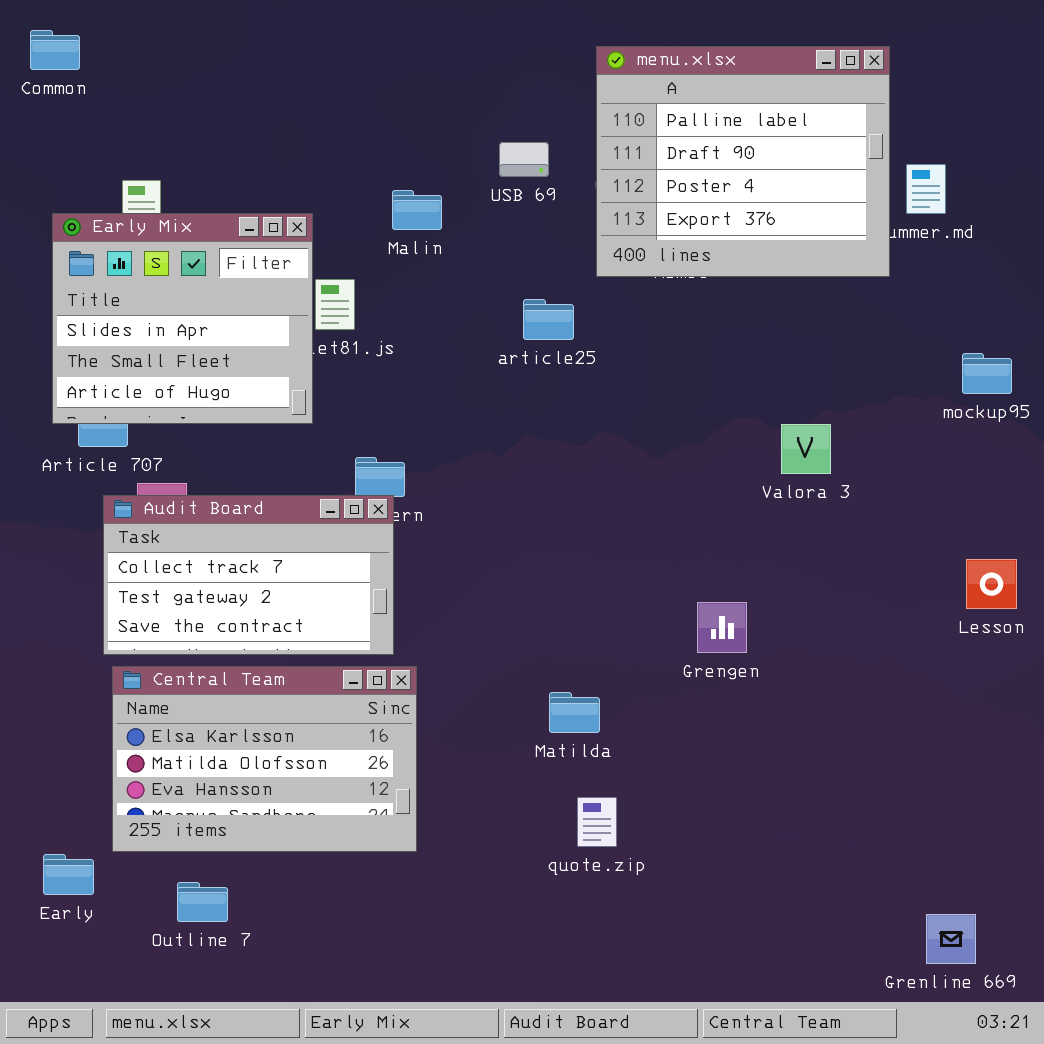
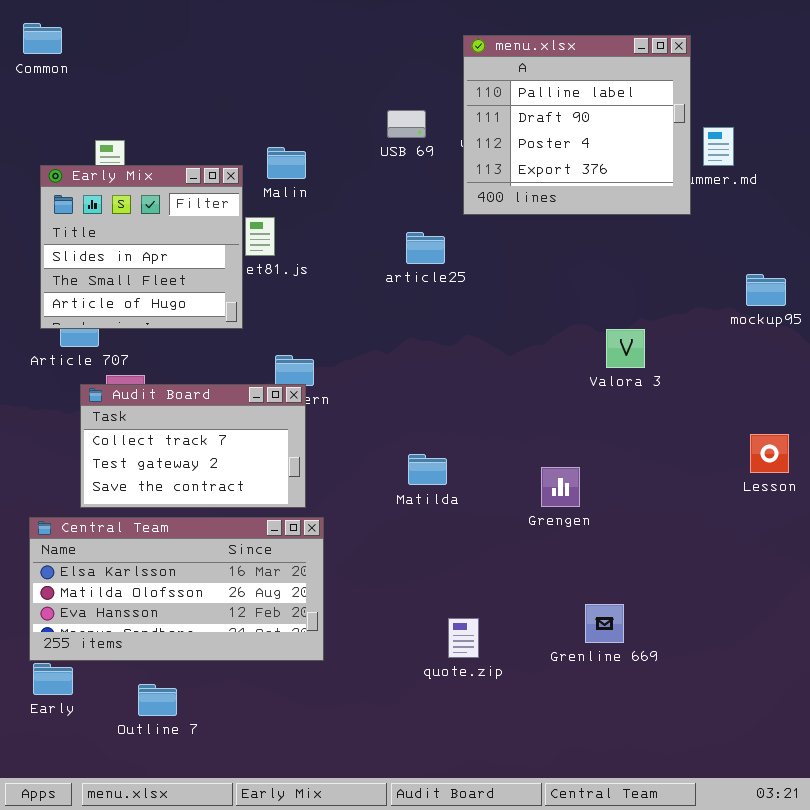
Malin: [392,190,442,230] -> [267,147,306,179], moved
Central Team: [112,666,417,852] -> [29,517,324,661], resized
Matilda: [549,692,600,733] -> [408,454,447,485], moved
Grenline 669: [926,914,976,964] -> [585,604,624,643], moved

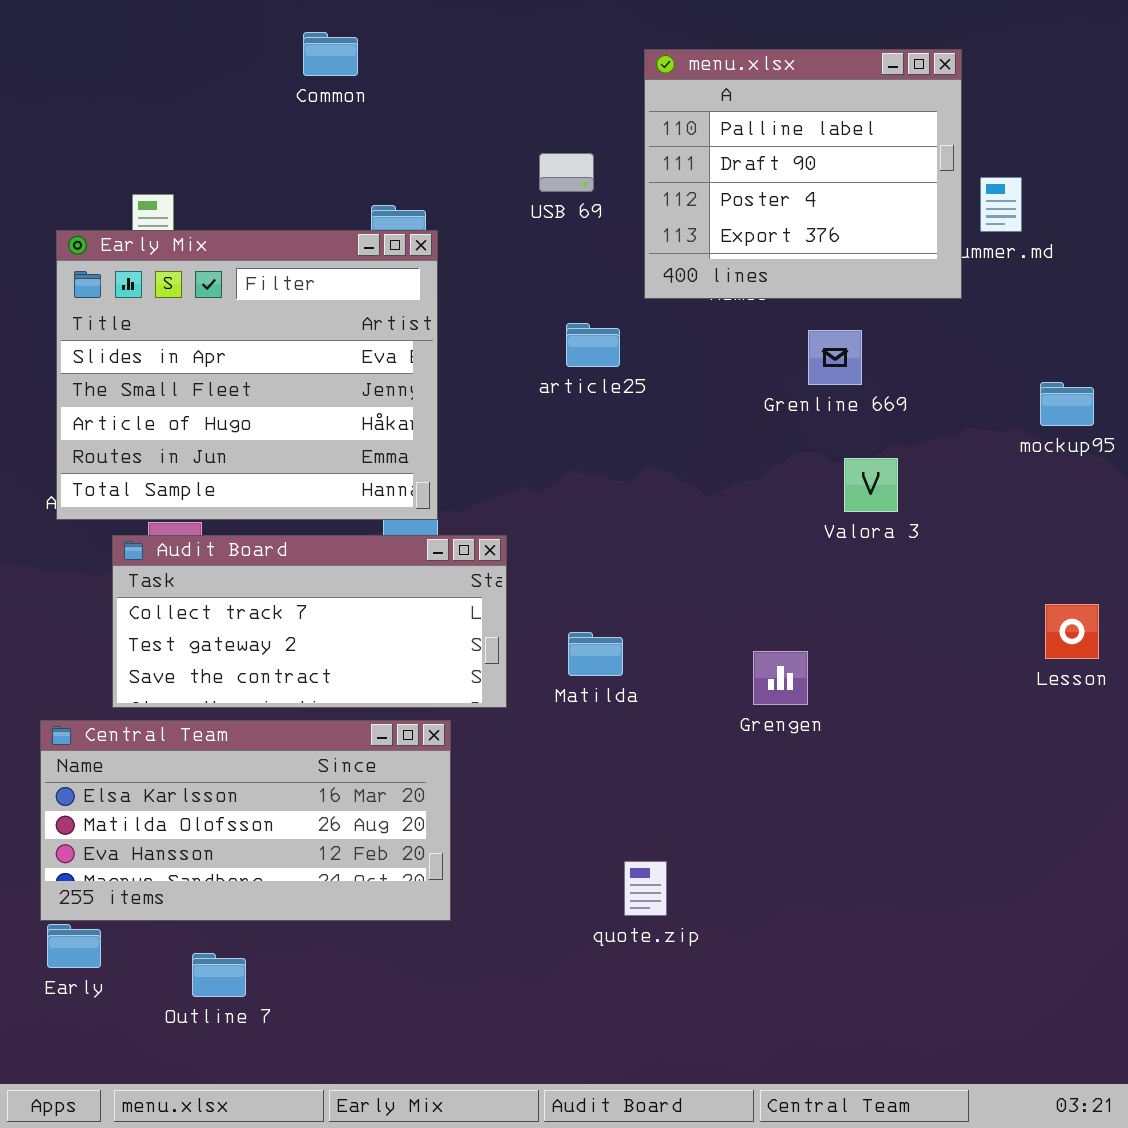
Common: [23,23,62,54] -> [303,32,358,76], moved
Early Mix: [40,165,243,329] -> [56,230,438,520], resized
Audit Board: [80,384,306,508] -> [112,535,507,708], resized
Grenline 669: [585,604,624,643] -> [808,330,862,385], moved

